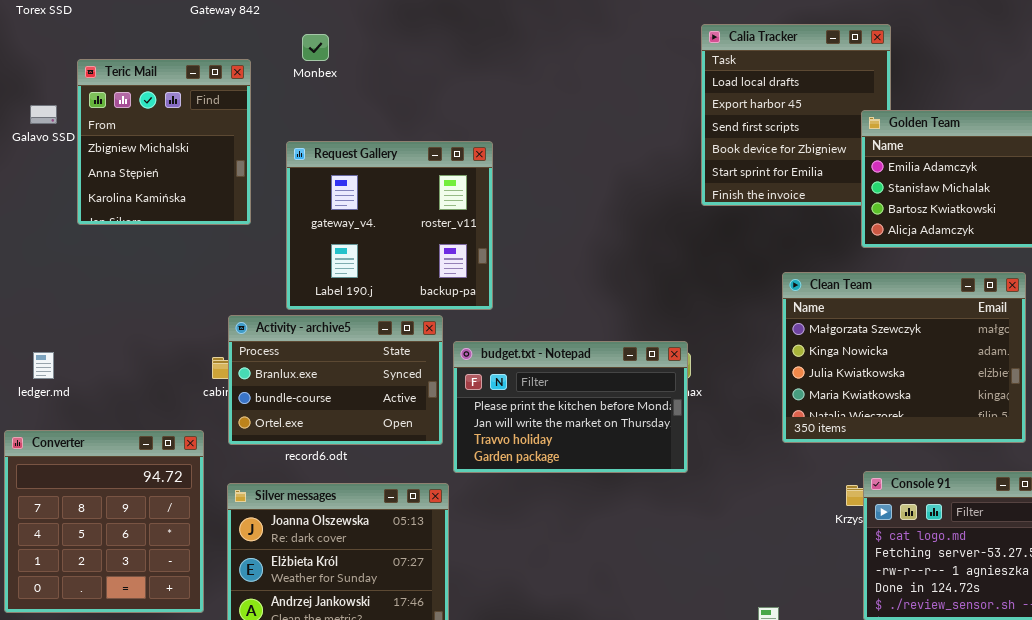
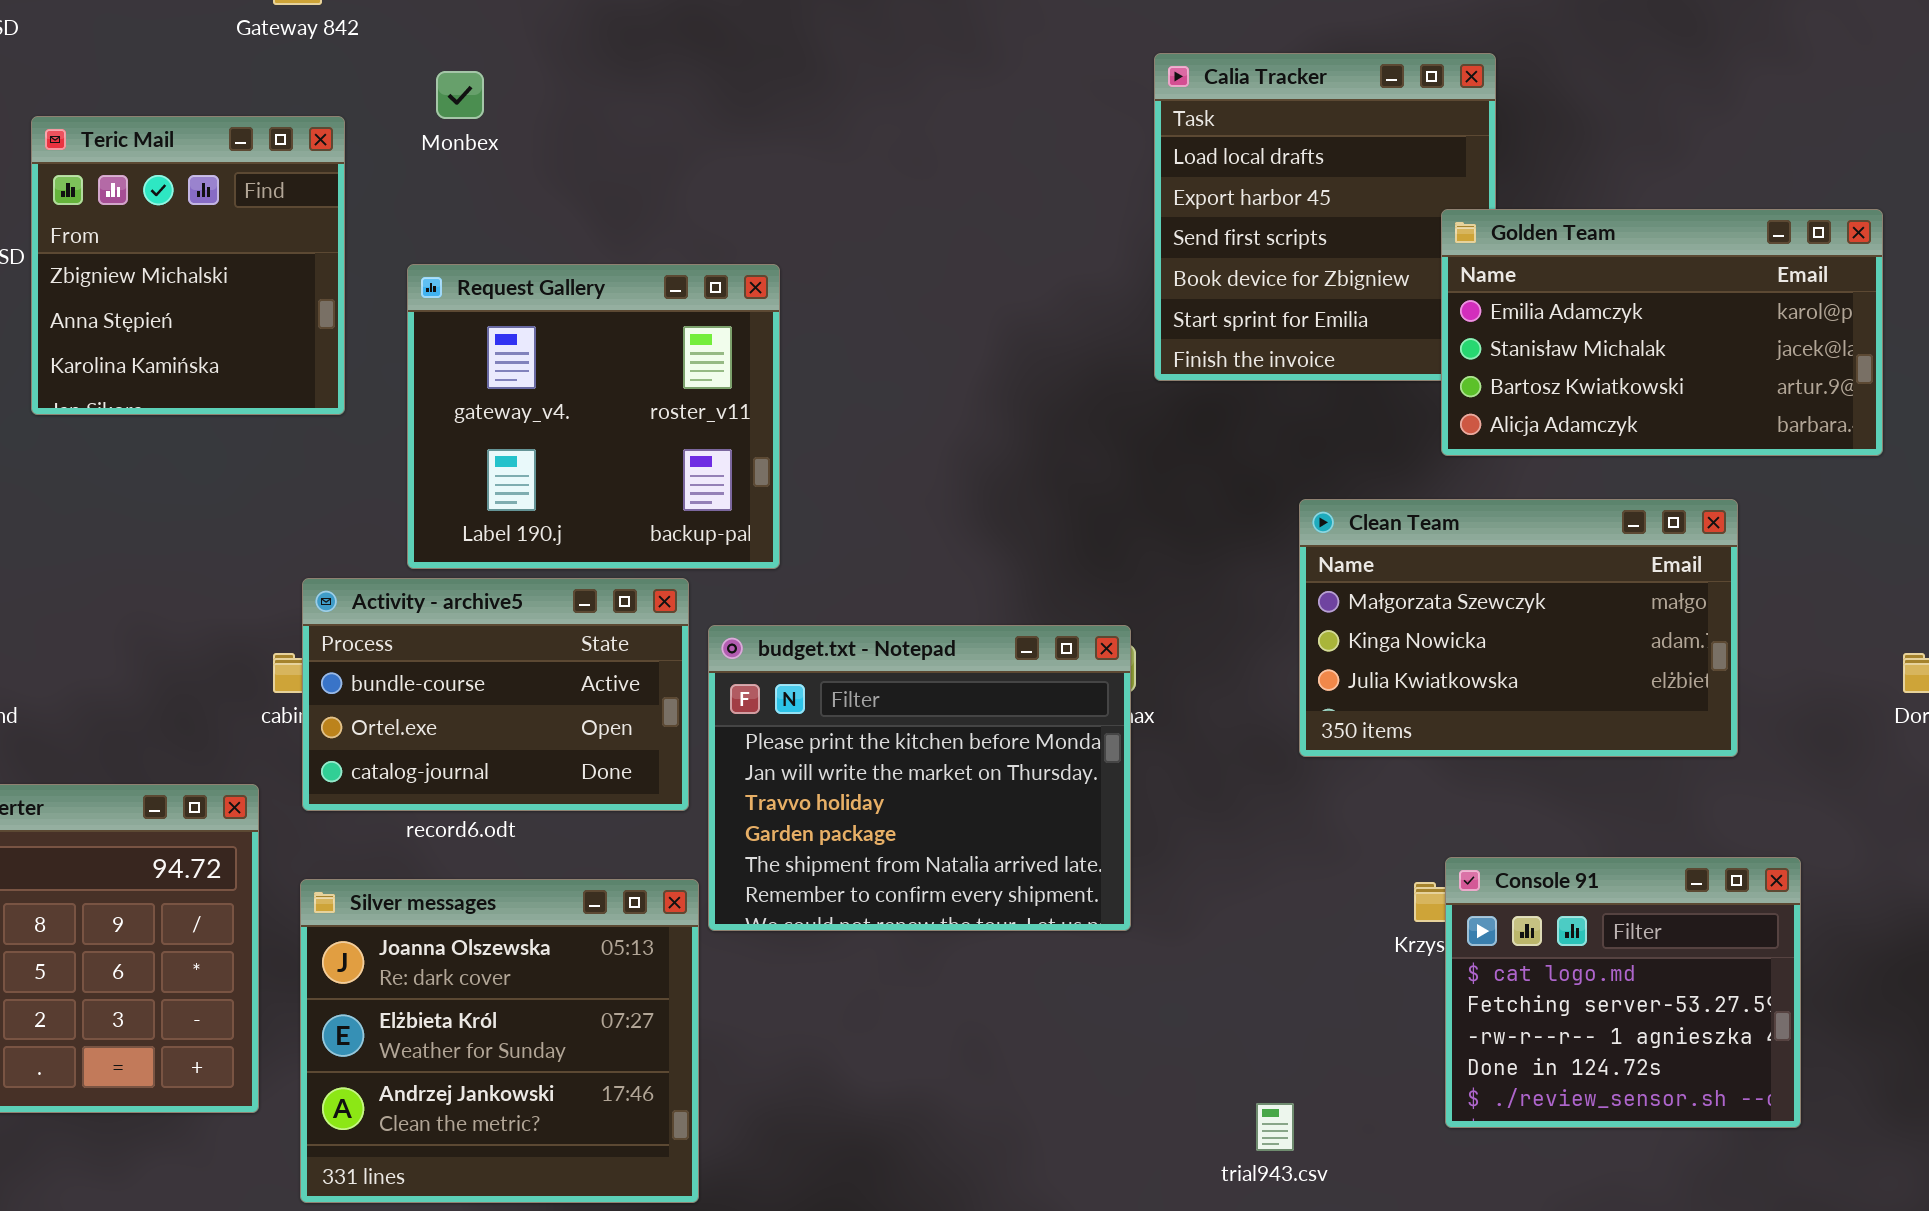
Clean Team: [782,272,1026,443] -> [1299,499,1738,757], resized
Activity - archive5: [228,315,443,445] -> [302,578,689,811], scrolled down 1 row
budget.txt - Notepad: [453,341,688,473] -> [708,625,1131,931], resized

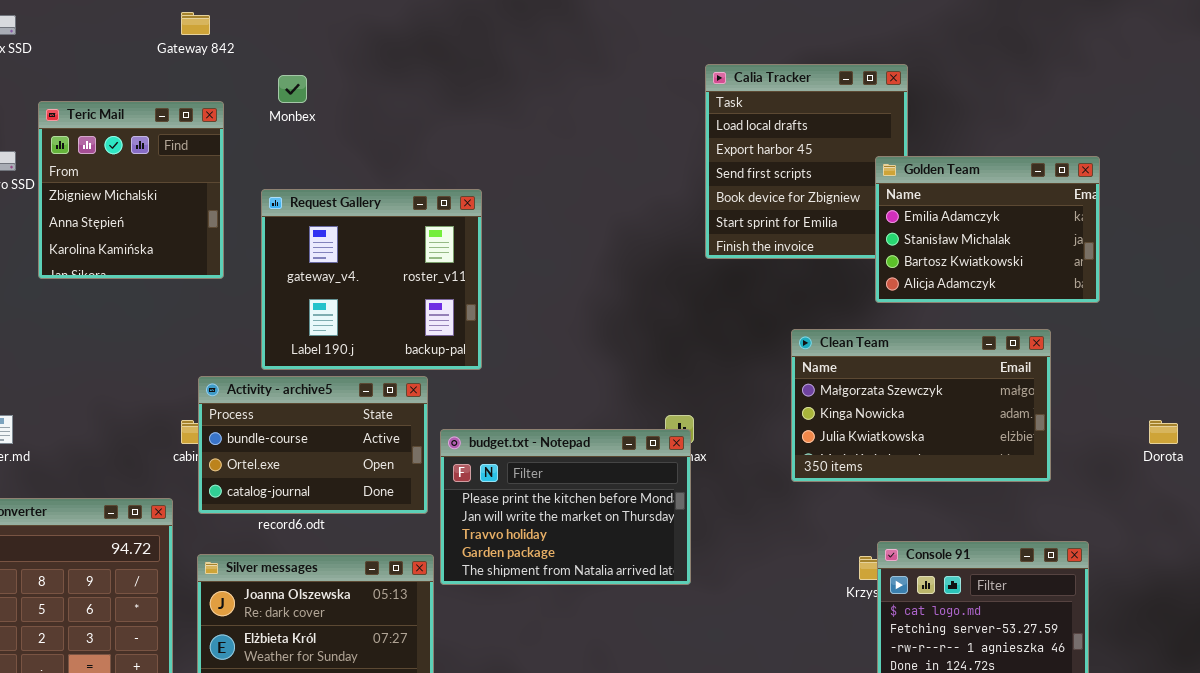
Golden Team: [1441,209,1883,456] -> [875,156,1100,303], resized
budget.txt - Notepad: [708,625,1131,931] -> [440,429,691,585], resized

